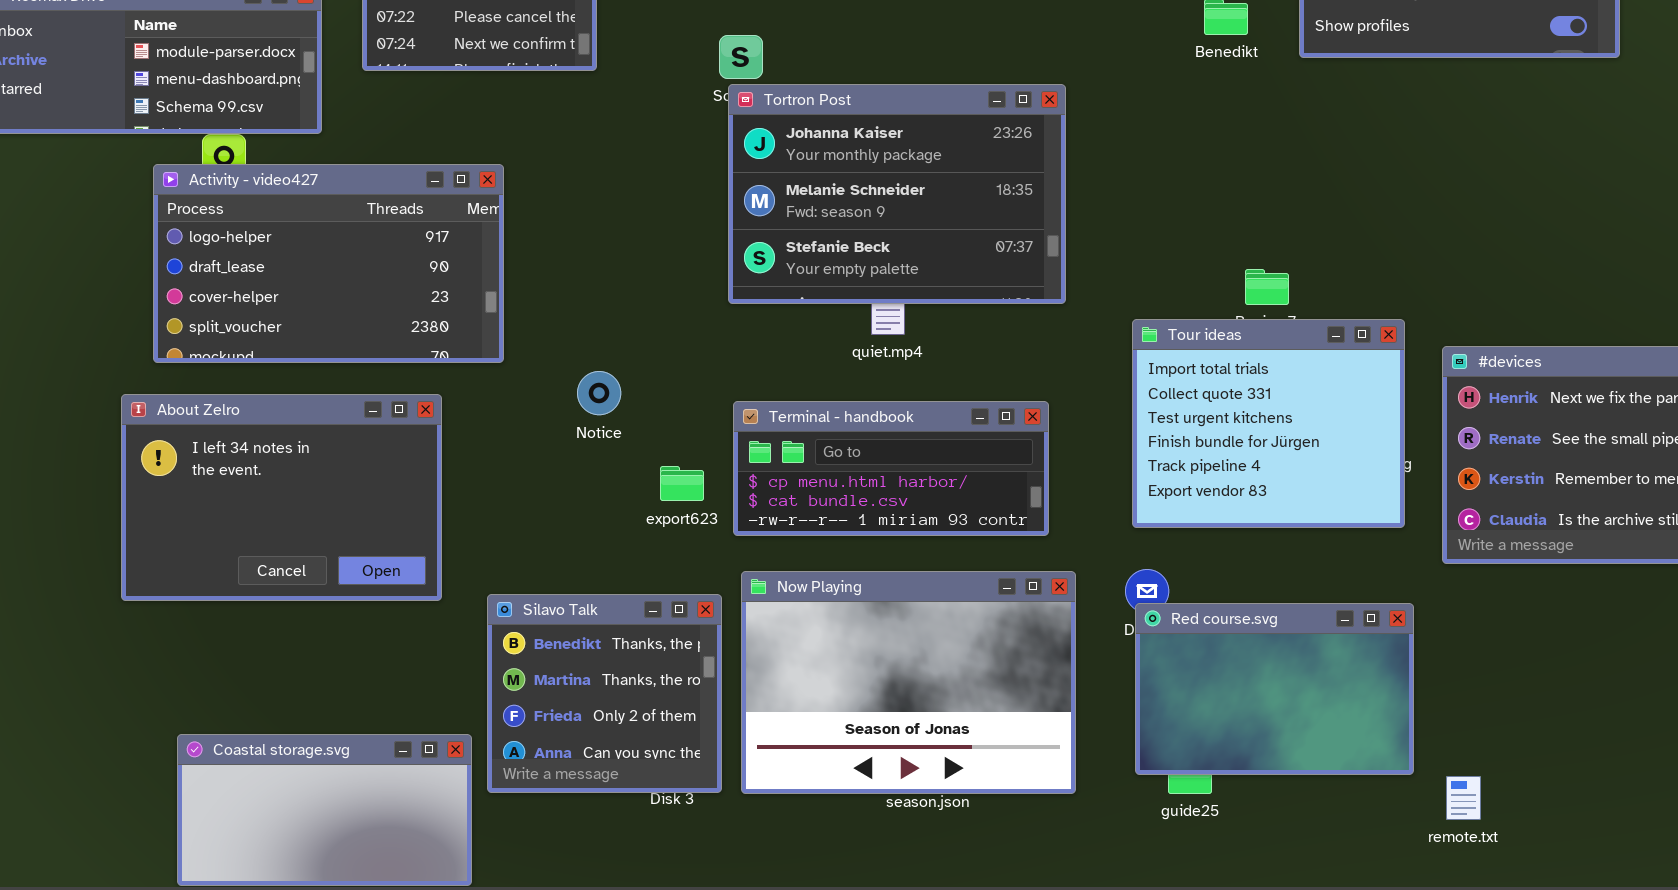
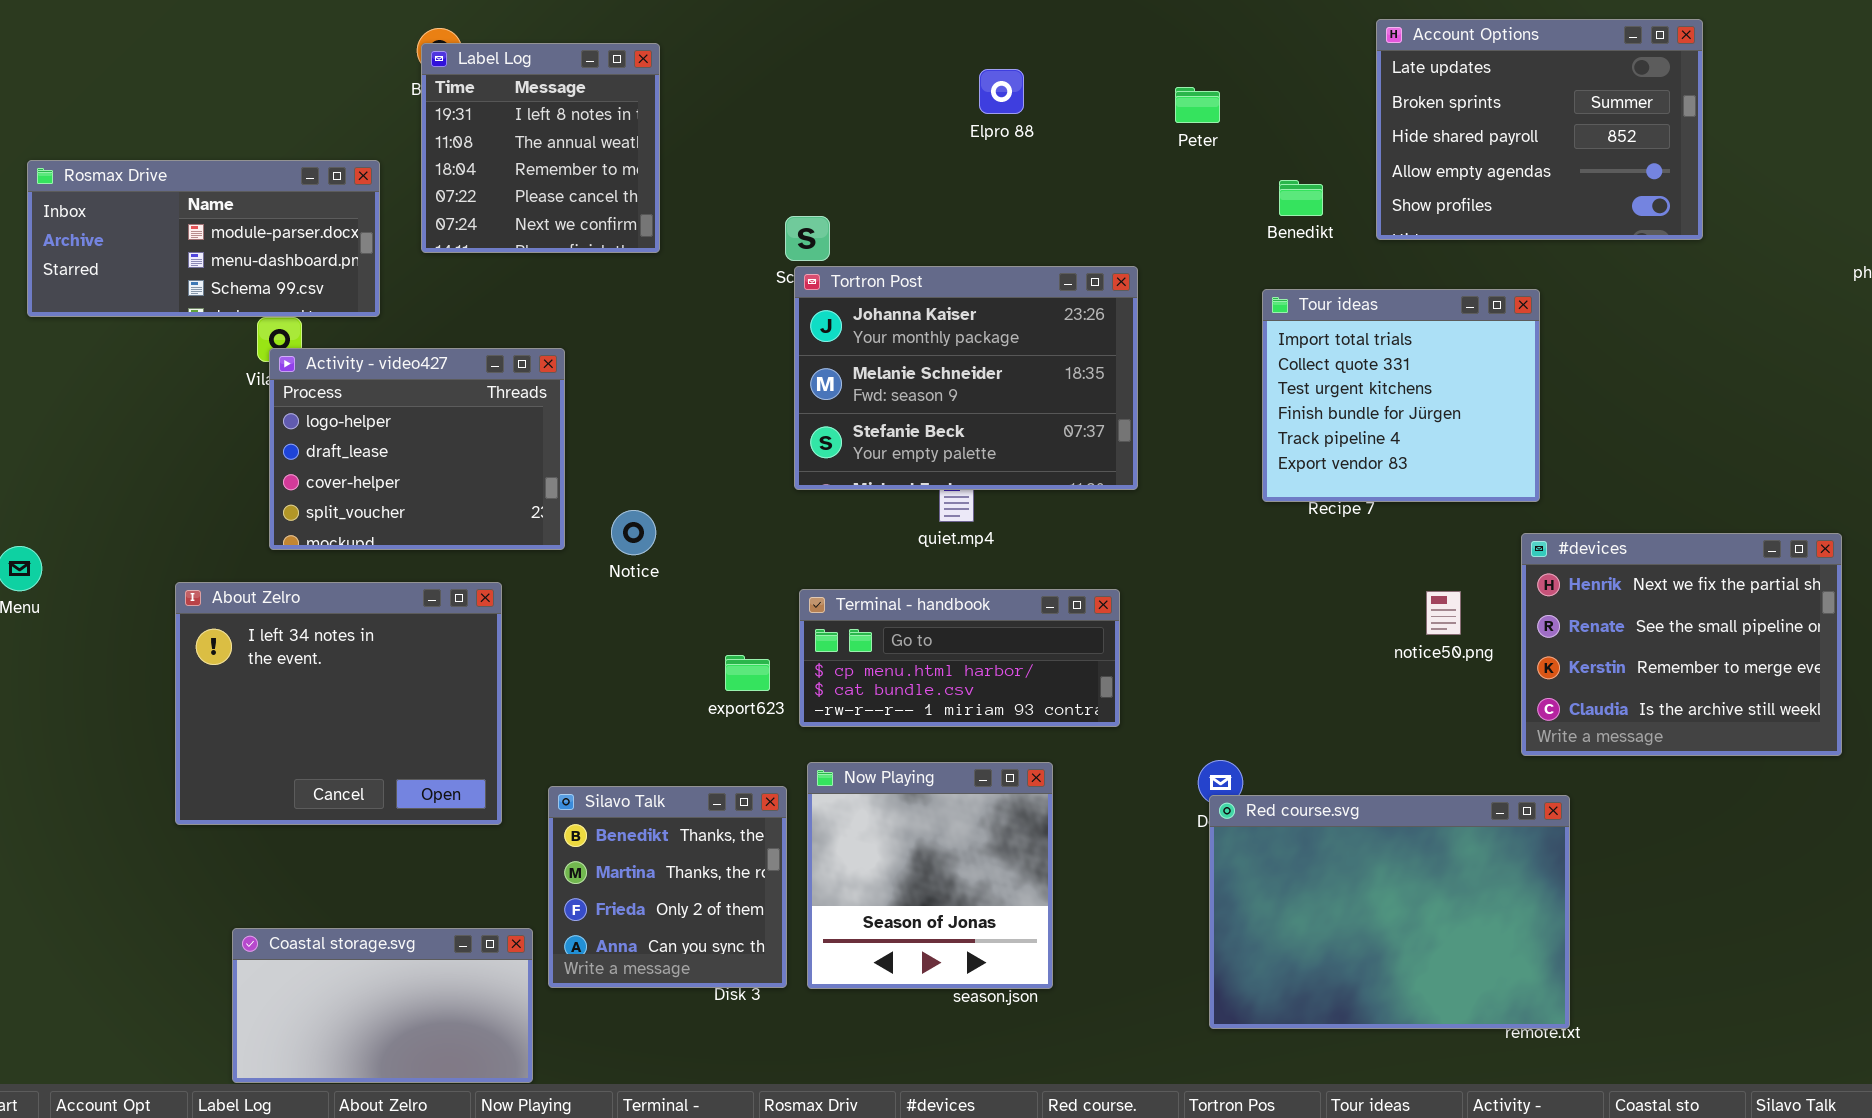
Activity - video427: [153,164,504,363] -> [269,348,565,550], resized
Tour ideas: [1132,319,1405,528] -> [1262,289,1540,502], moved
Notice: [577,371,621,415] -> [611,510,656,555], moved
About Zelro: [121,394,442,601] -> [175,582,502,825], resized
Now Playing: [741,571,1076,794] -> [807,762,1053,989], resized
Red course.svg: [1135,603,1414,775] -> [1209,795,1570,1029], resized

